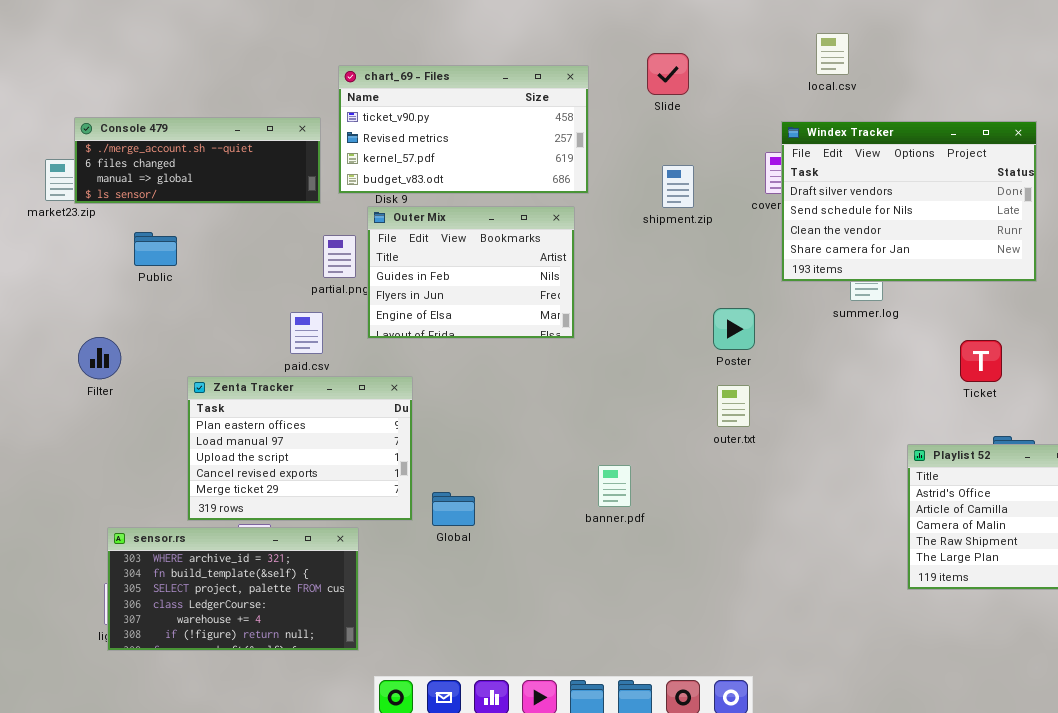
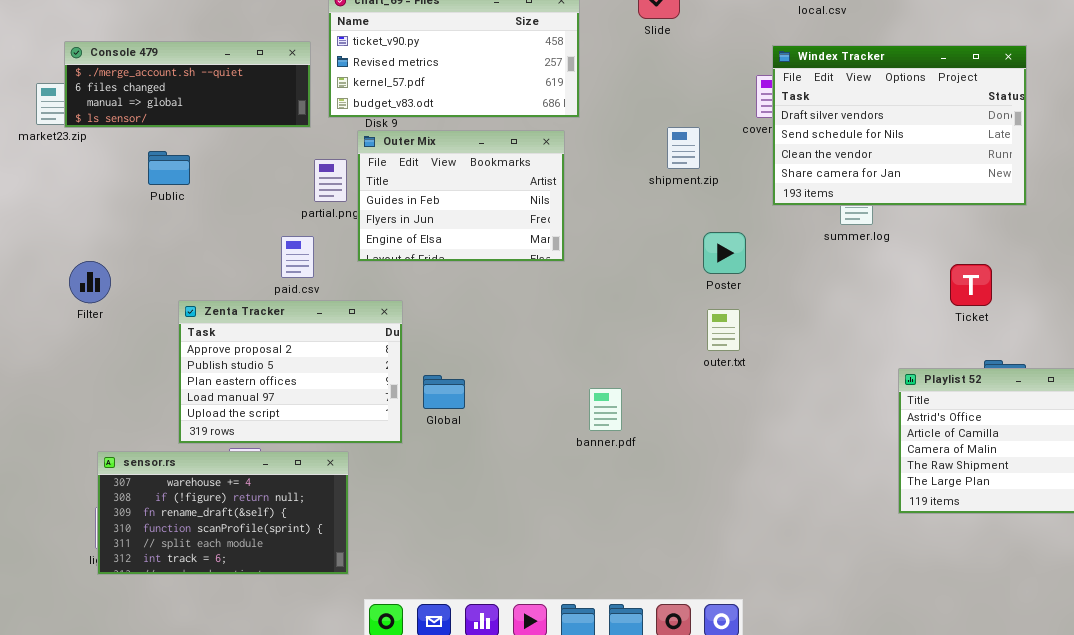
shipment.zip: [662,165,694,208] -> [667,127,700,169], moved
Public: [134,232,177,266] -> [148,151,190,185], moved
Zenta Tracker: [187,376,413,521] -> [178,300,403,444], scrolled up 2 rows
Global: [432,492,475,526] -> [423,375,465,409], moved
sensor.rs: [107,527,359,651] -> [97,451,349,575], scrolled down 4 rows

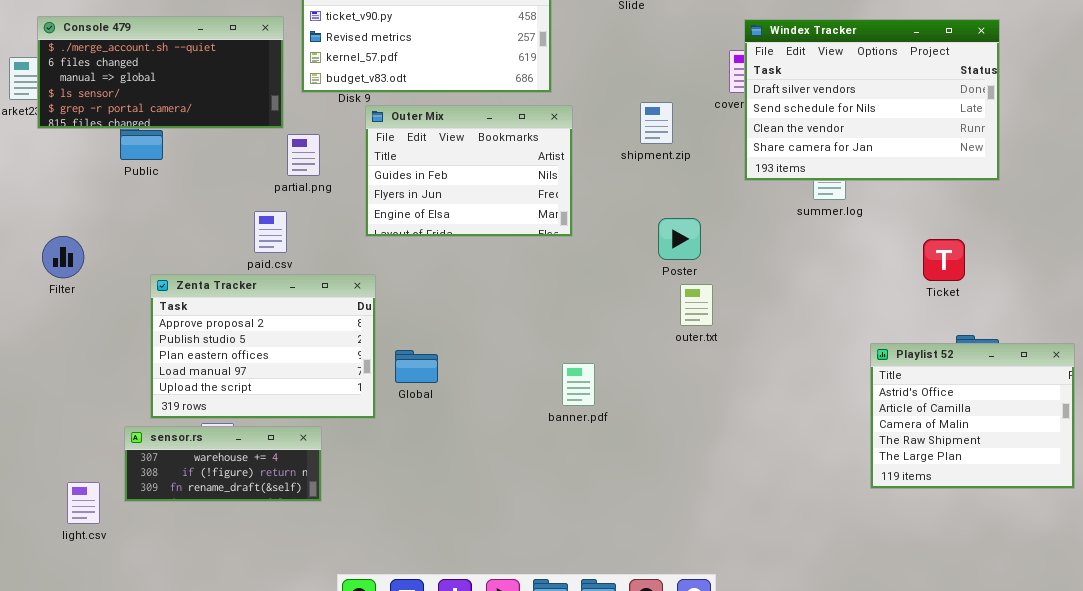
Console 479: [64,41,311,128] -> [37,16,284,129], resized
Outer Mix: [357,130,565,262] -> [365,105,573,237], moved
Poster: [703,232,746,274] -> [658,218,701,260], moved
sensor.rs: [97,451,349,575] -> [124,426,322,502], resized

